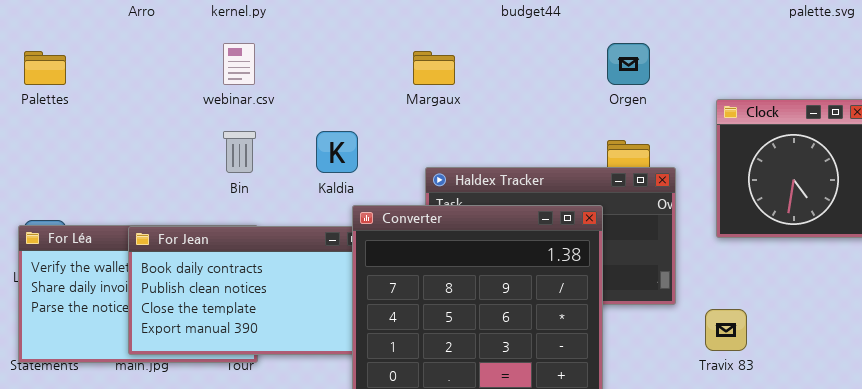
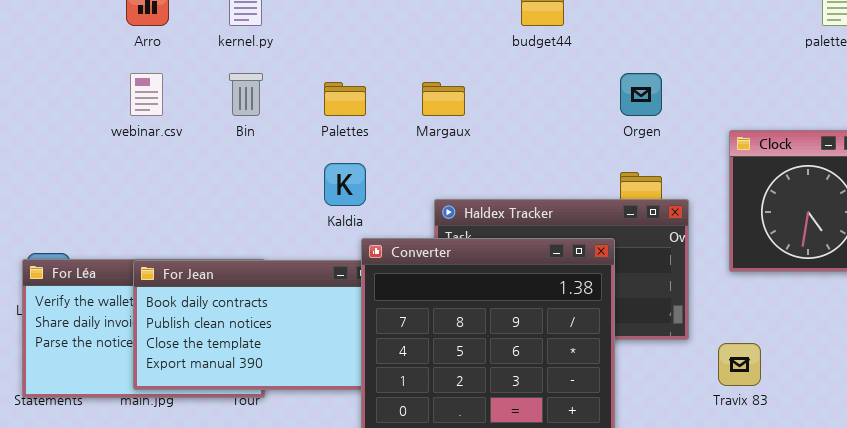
webinar.csv: [223,43,255,85] -> [130,73,163,116], moved
Palettes: [24,51,66,85] -> [324,82,366,116], moved
Bin: [223,131,256,173] -> [229,73,263,116], moved

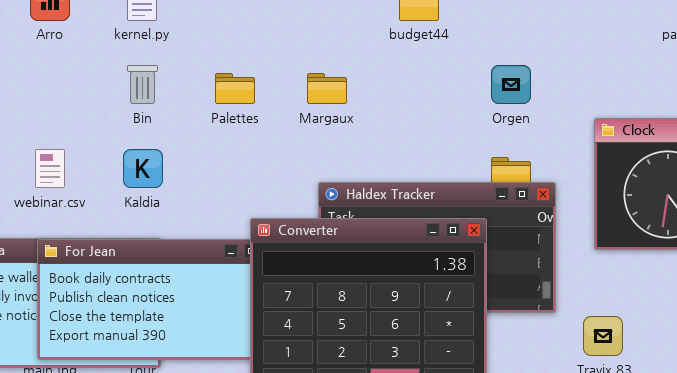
webinar.csv: [130,73,163,116] -> [35,149,65,188], moved
Kaldia: [324,163,366,206] -> [123,149,163,188], moved

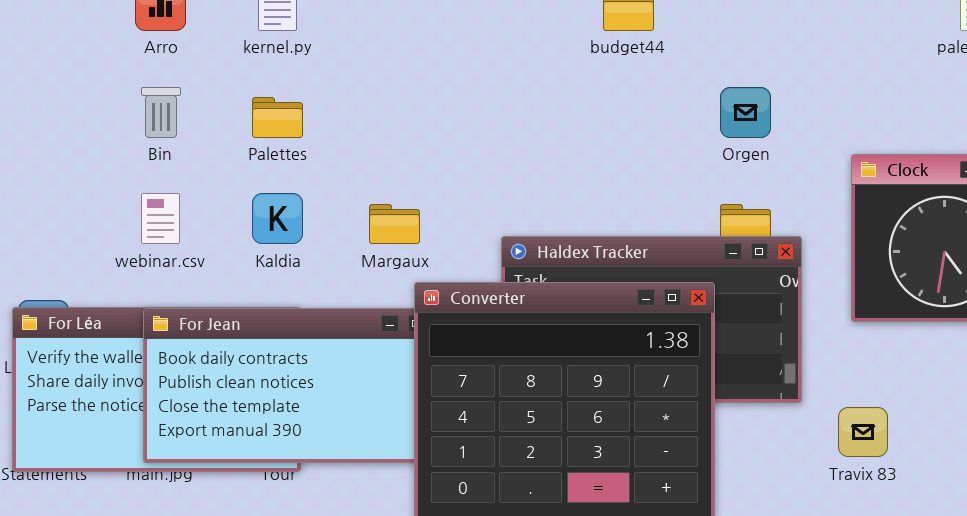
Bin: [127,65,158,104] -> [141,87,181,138], moved
Palettes: [215,73,255,104] -> [252,97,303,138], moved
Margaux: [307,73,347,104] -> [369,204,420,244], moved

